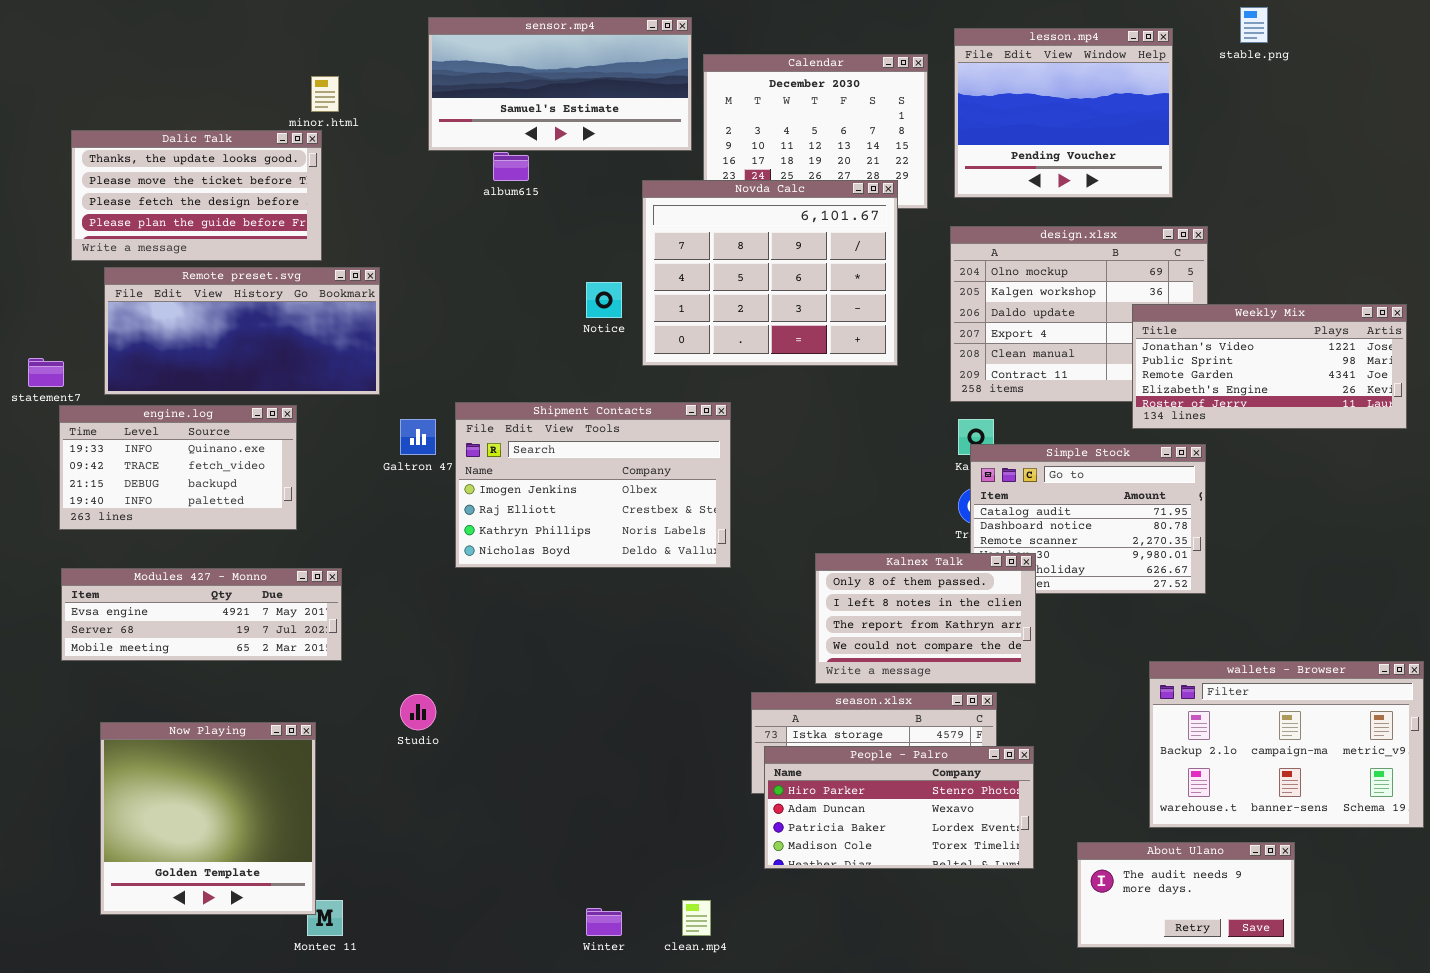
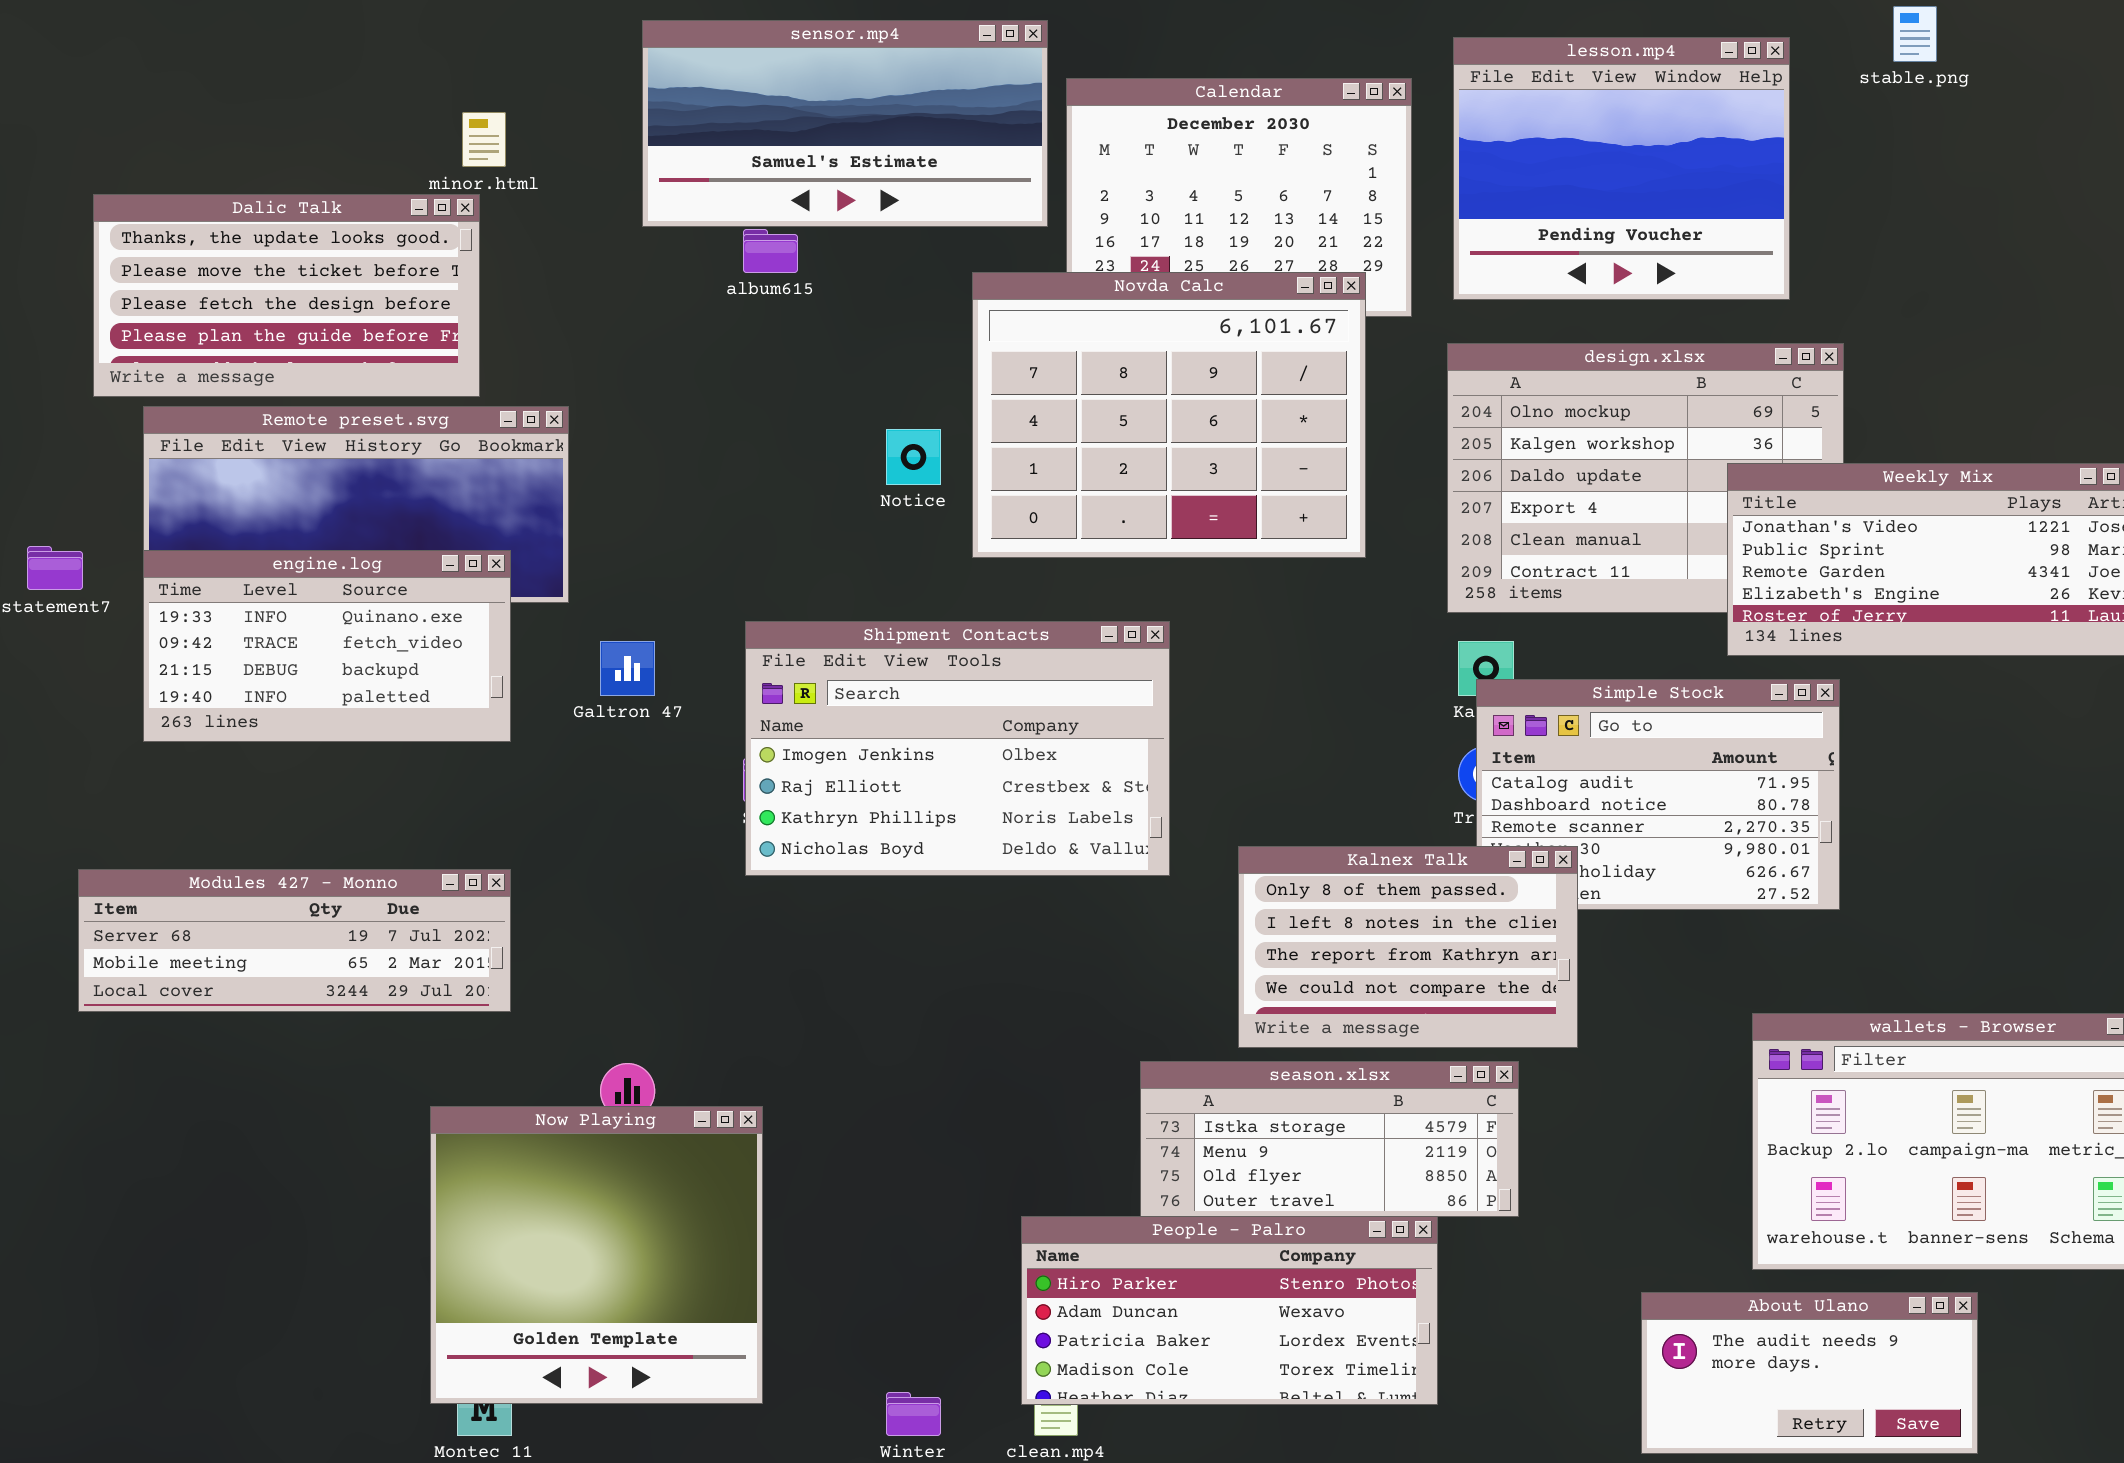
Shipment Contacts: [455,402,731,568] -> [745,621,1170,876], moved
engine.log: [59,405,297,530] -> [143,550,511,742], moved
Modules 427 - Monno: [61,568,342,661] -> [78,869,511,1012], scrolled down 1 row
Now Playing: [100,722,316,915] -> [430,1106,763,1404], moved
People - Palro: [764,746,1034,869] -> [1021,1216,1438,1405], moved

